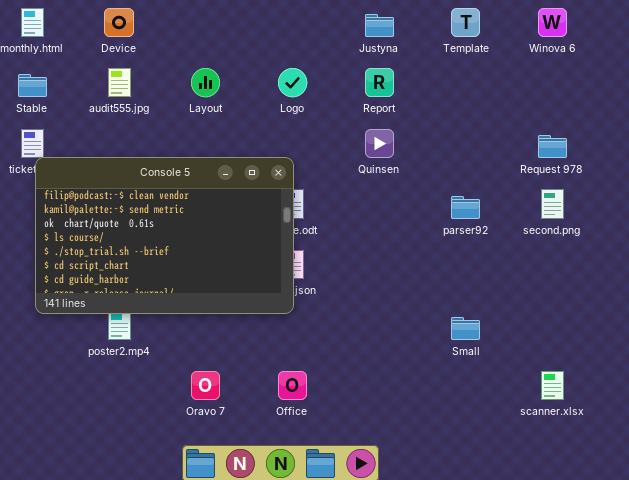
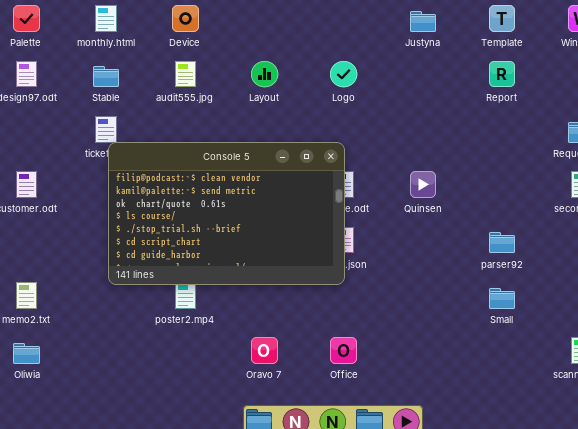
Report: [365,68,394,97] -> [489,61,515,87], moved
Quinsen: [365,129,394,158] -> [410,171,436,198], moved
parser92: [451,196,480,219] -> [489,232,515,253], moved

